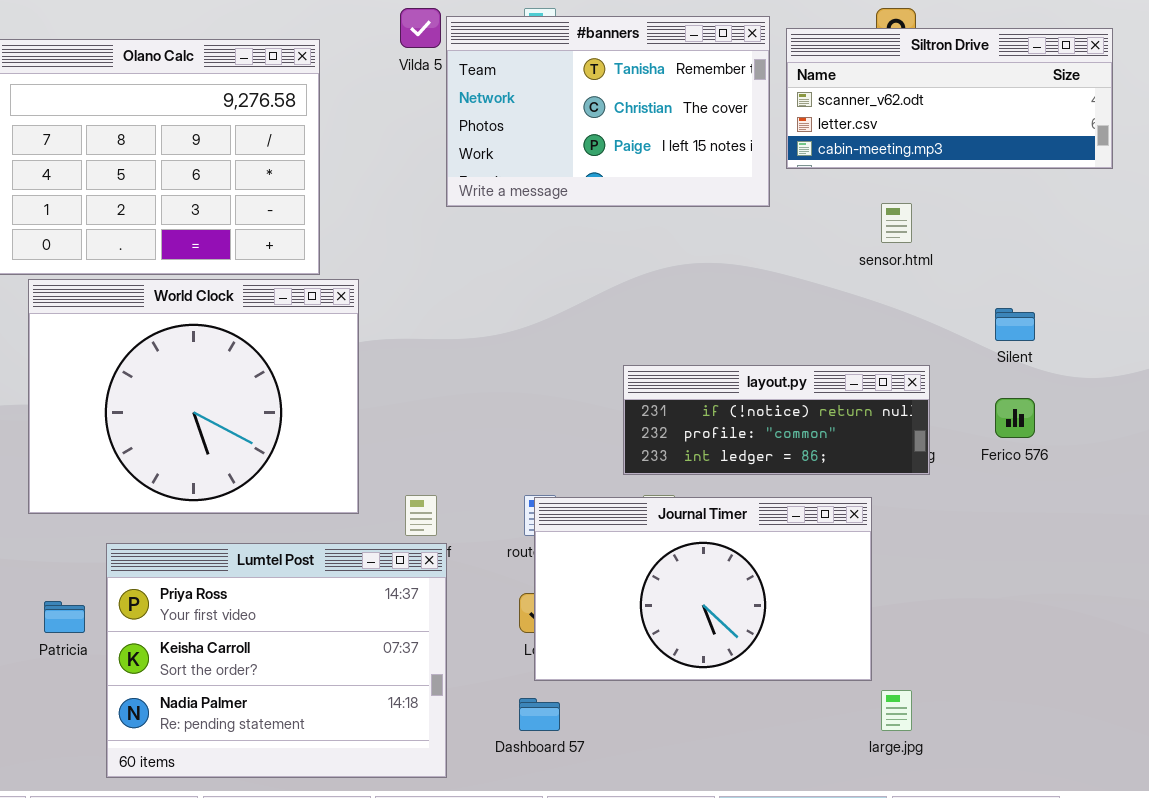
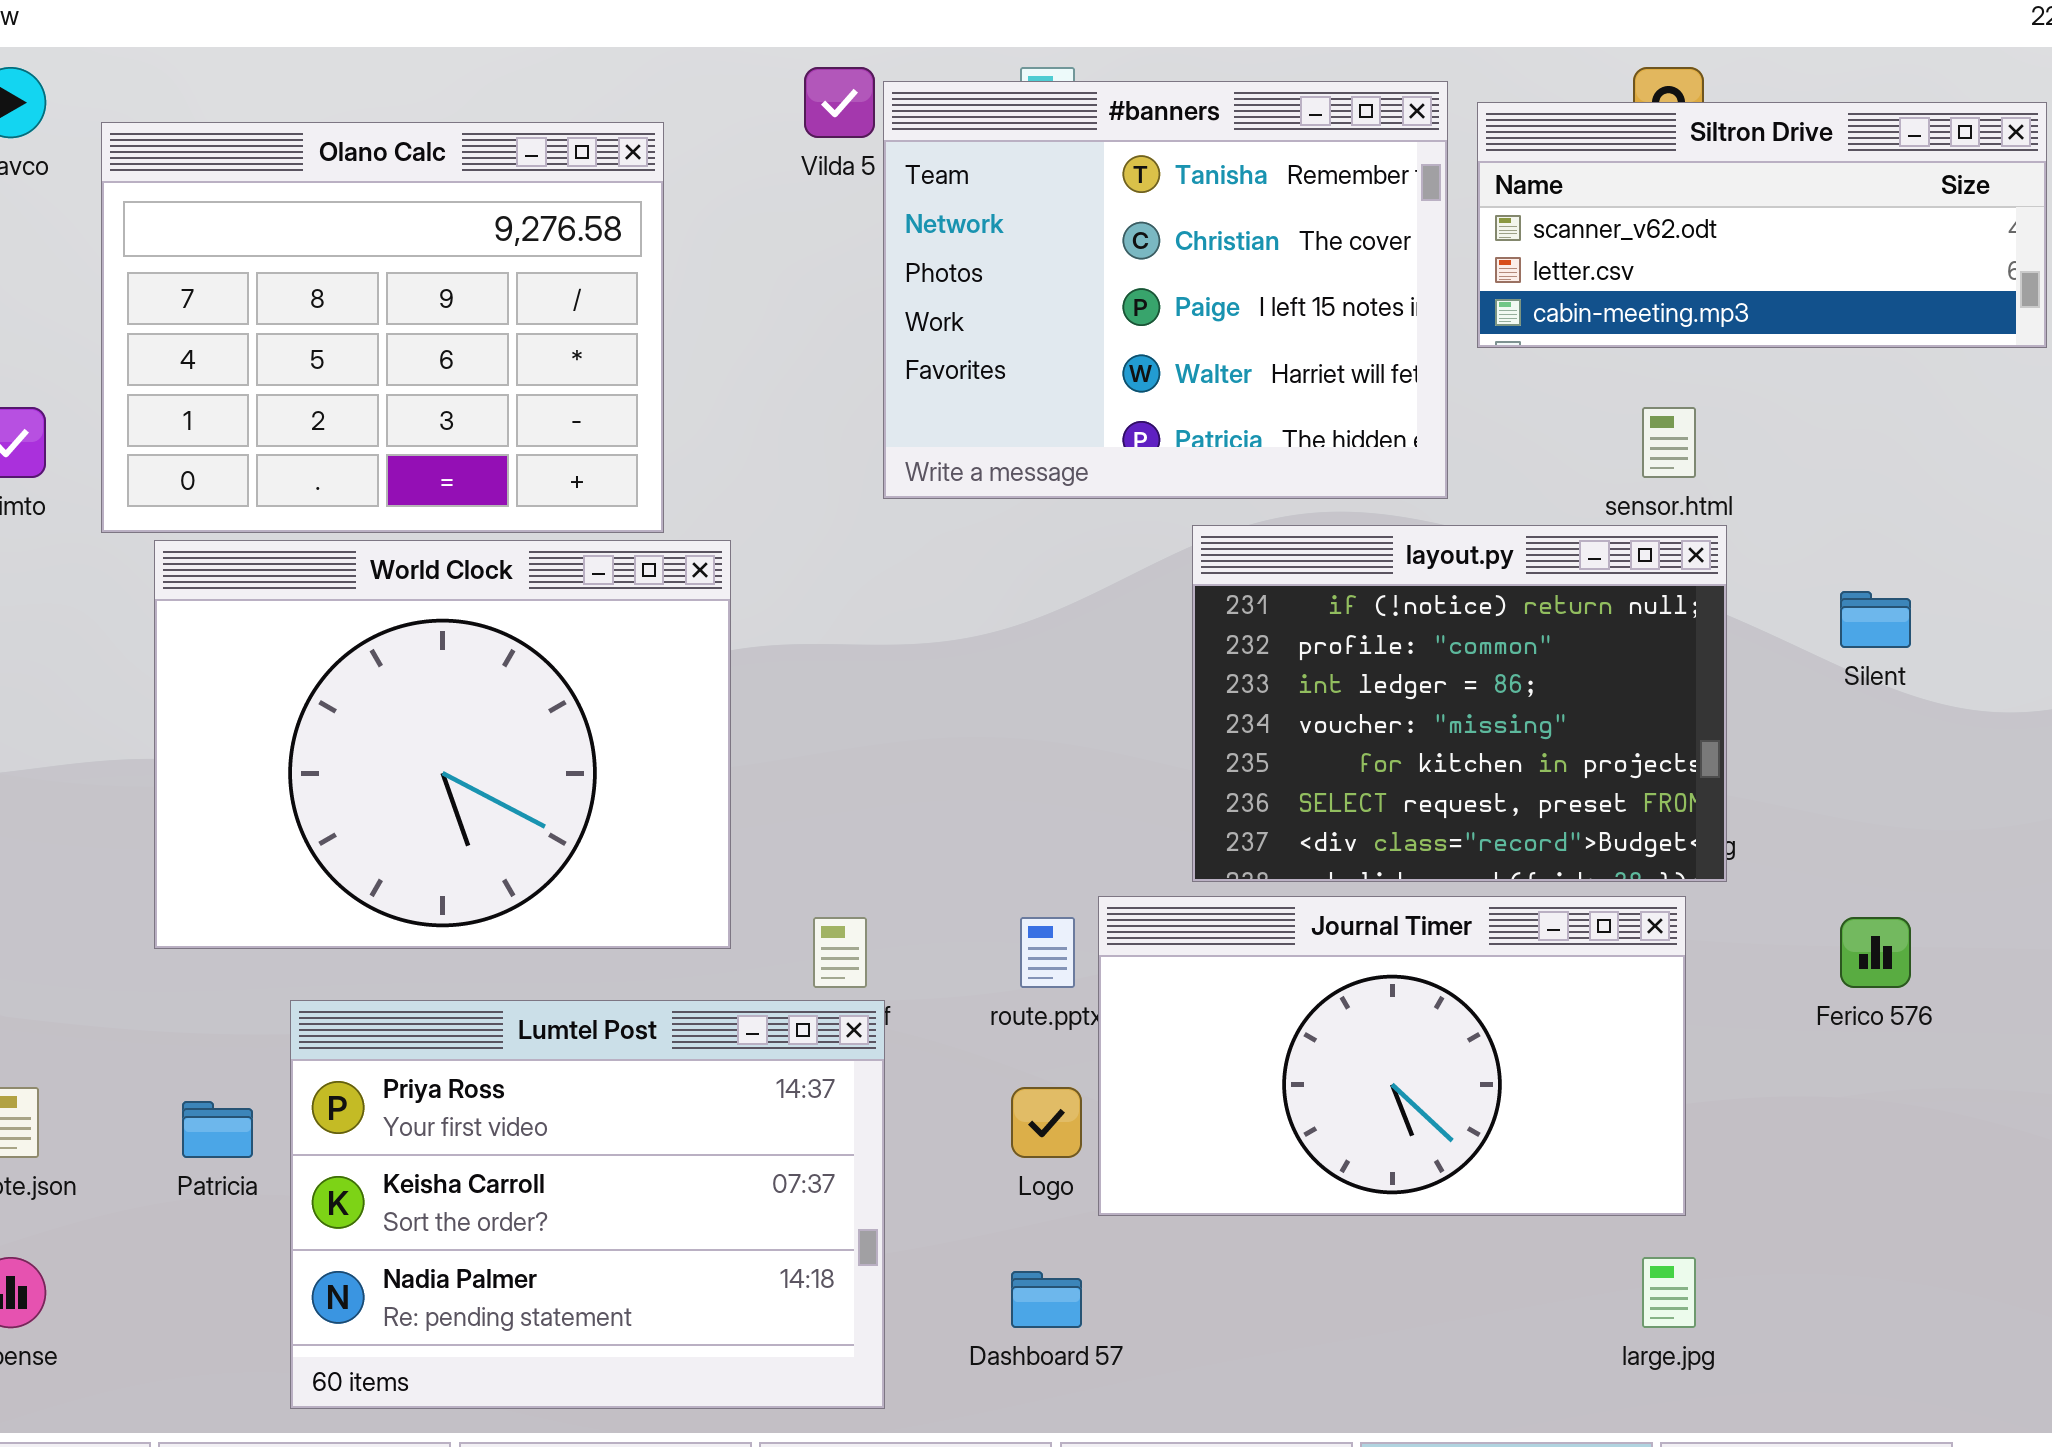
#banners: [446,16,770,207] -> [883,81,1448,499], resized
layout.py: [623,365,930,475] -> [1192,525,1727,882], resized
Ferico 576: [995,398,1035,438] -> [1840,917,1911,988], moved
Journal Timer: [534,497,872,681] -> [1098,896,1686,1216], moved

